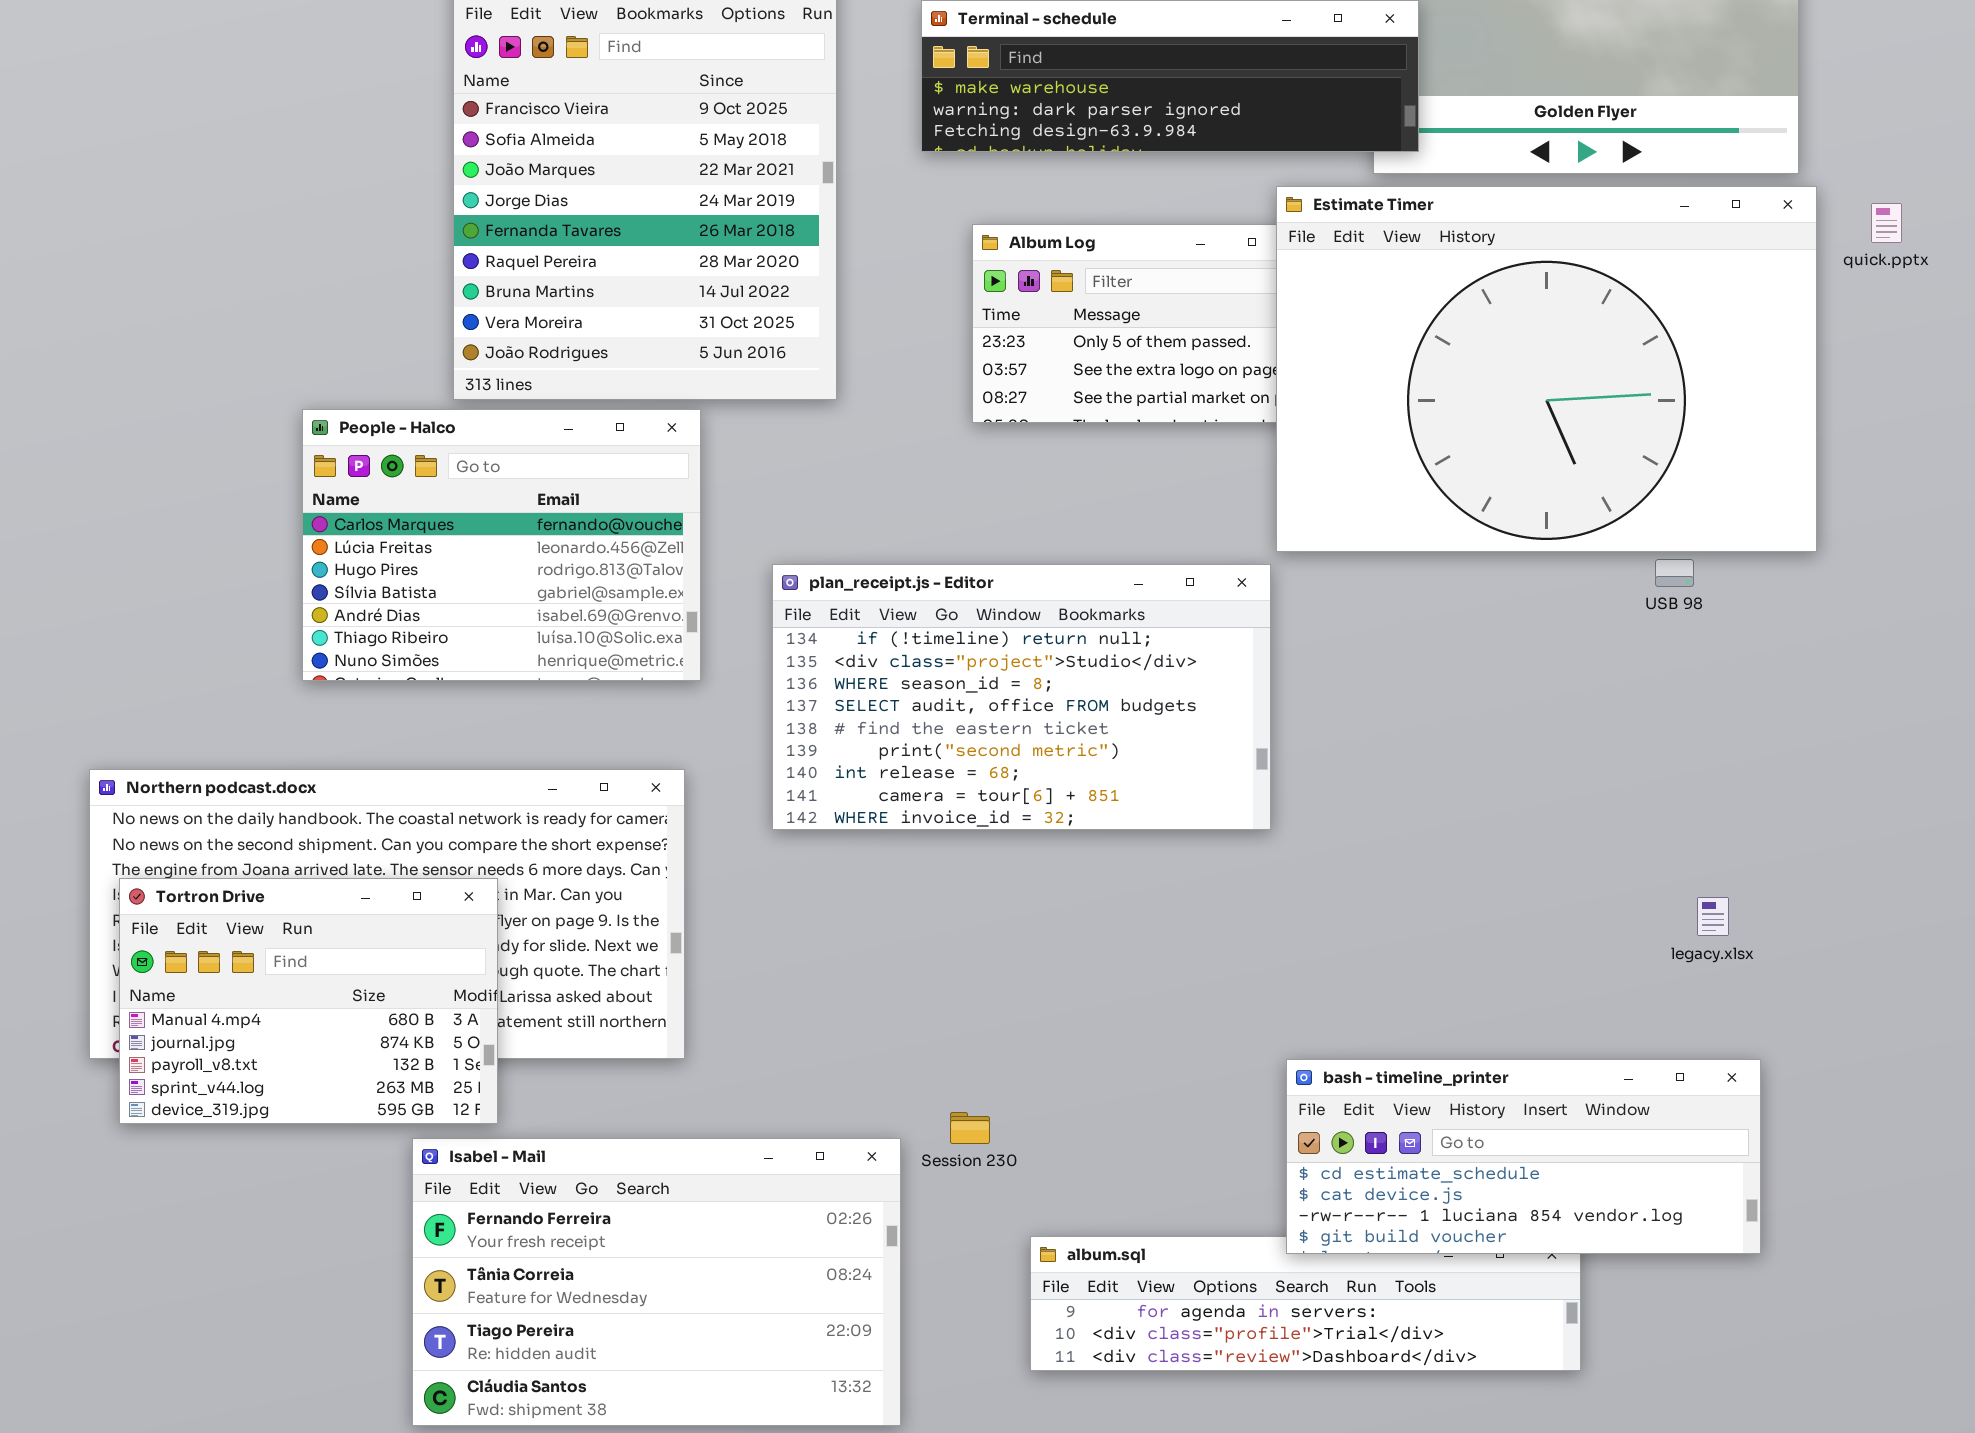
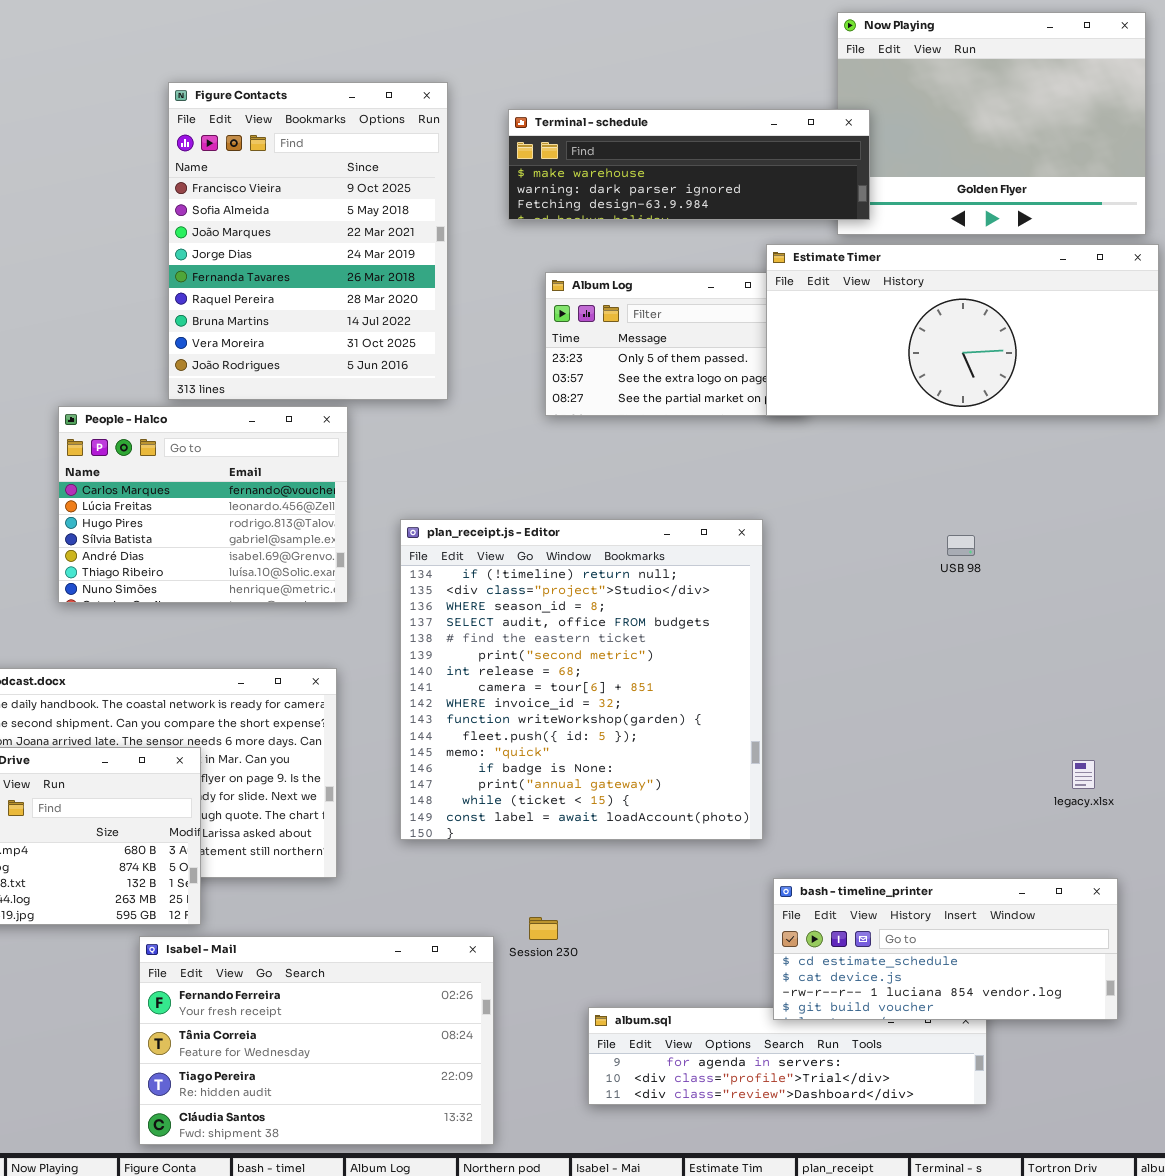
Estimate Timer: [1276,186,1817,552] -> [766,244,1159,416], resized
USB 98: [1655,559,1694,587] -> [947,535,975,556], moved
plan_receipt.js - Editor: [772,564,1271,830] -> [400,519,763,840], resized

